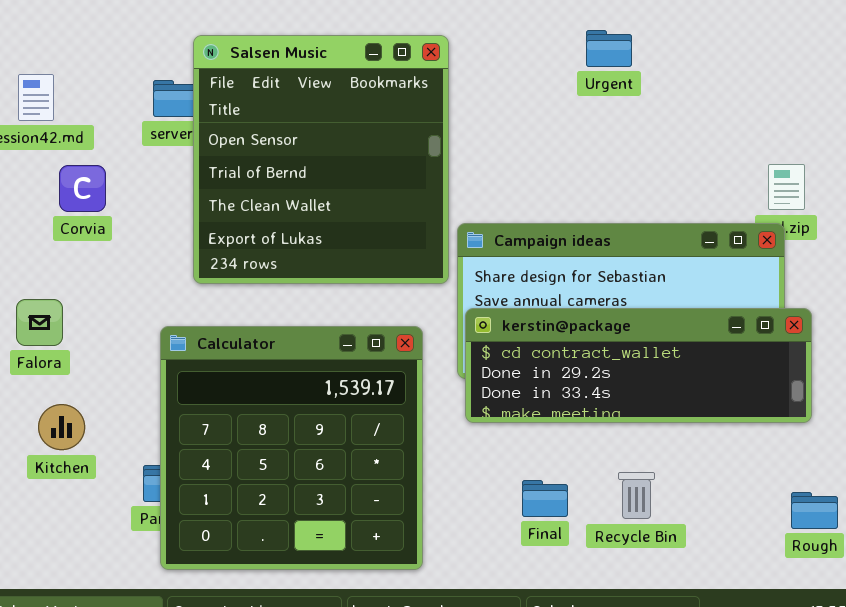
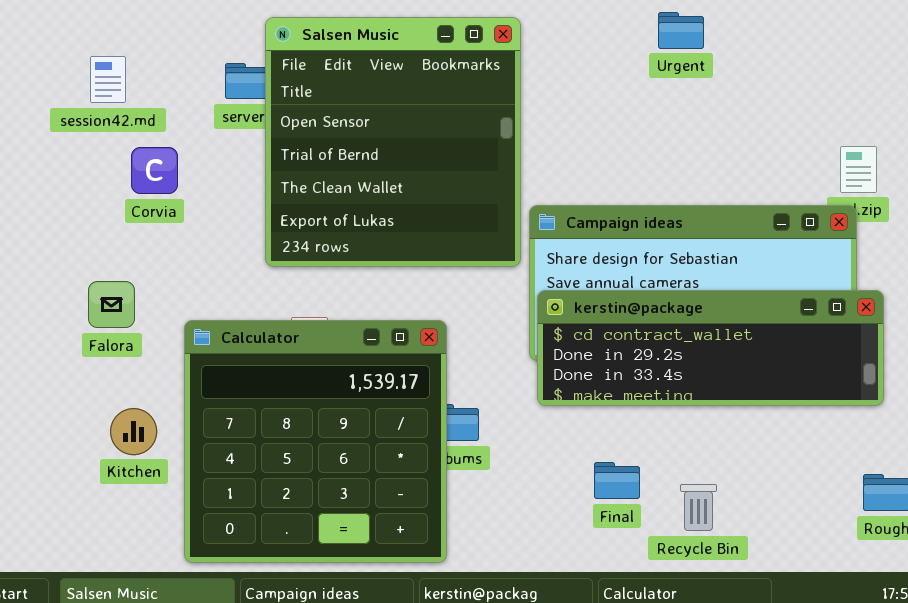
Calculator: [160,326,423,570] -> [184,320,447,563], moved
Kitchen: [38,404,85,450] -> [110,408,157,455], moved
Recycle Bin: [618,472,655,519] -> [680,484,717,531], moved

